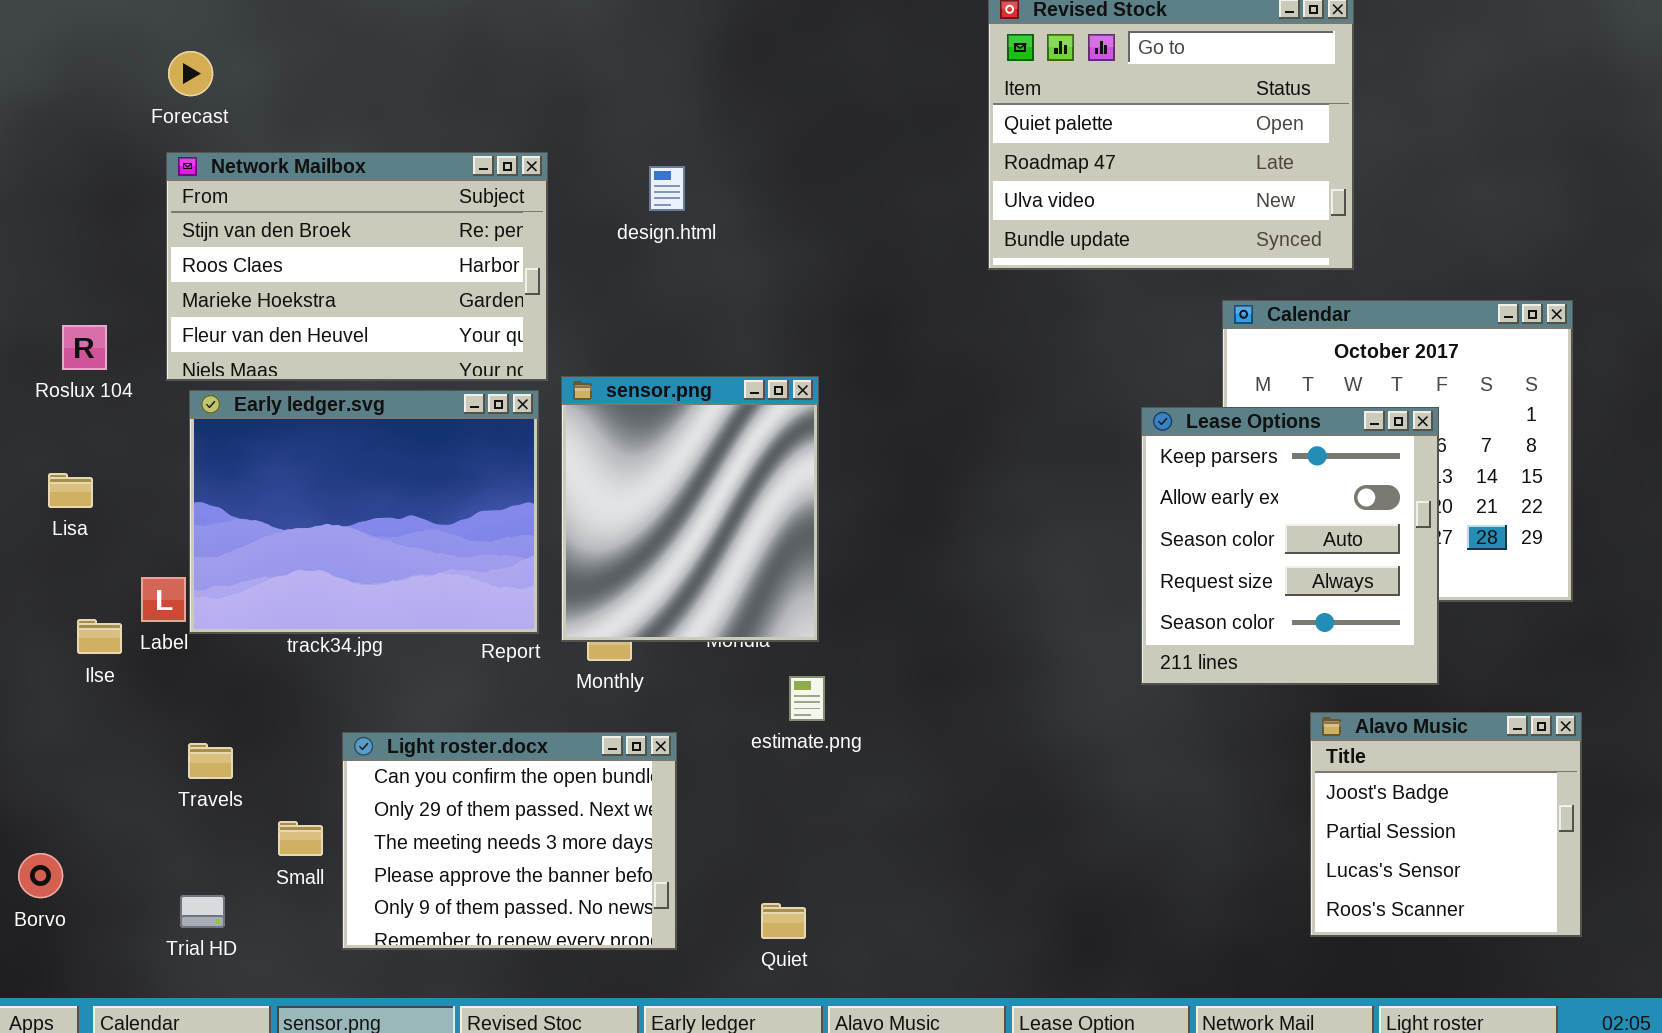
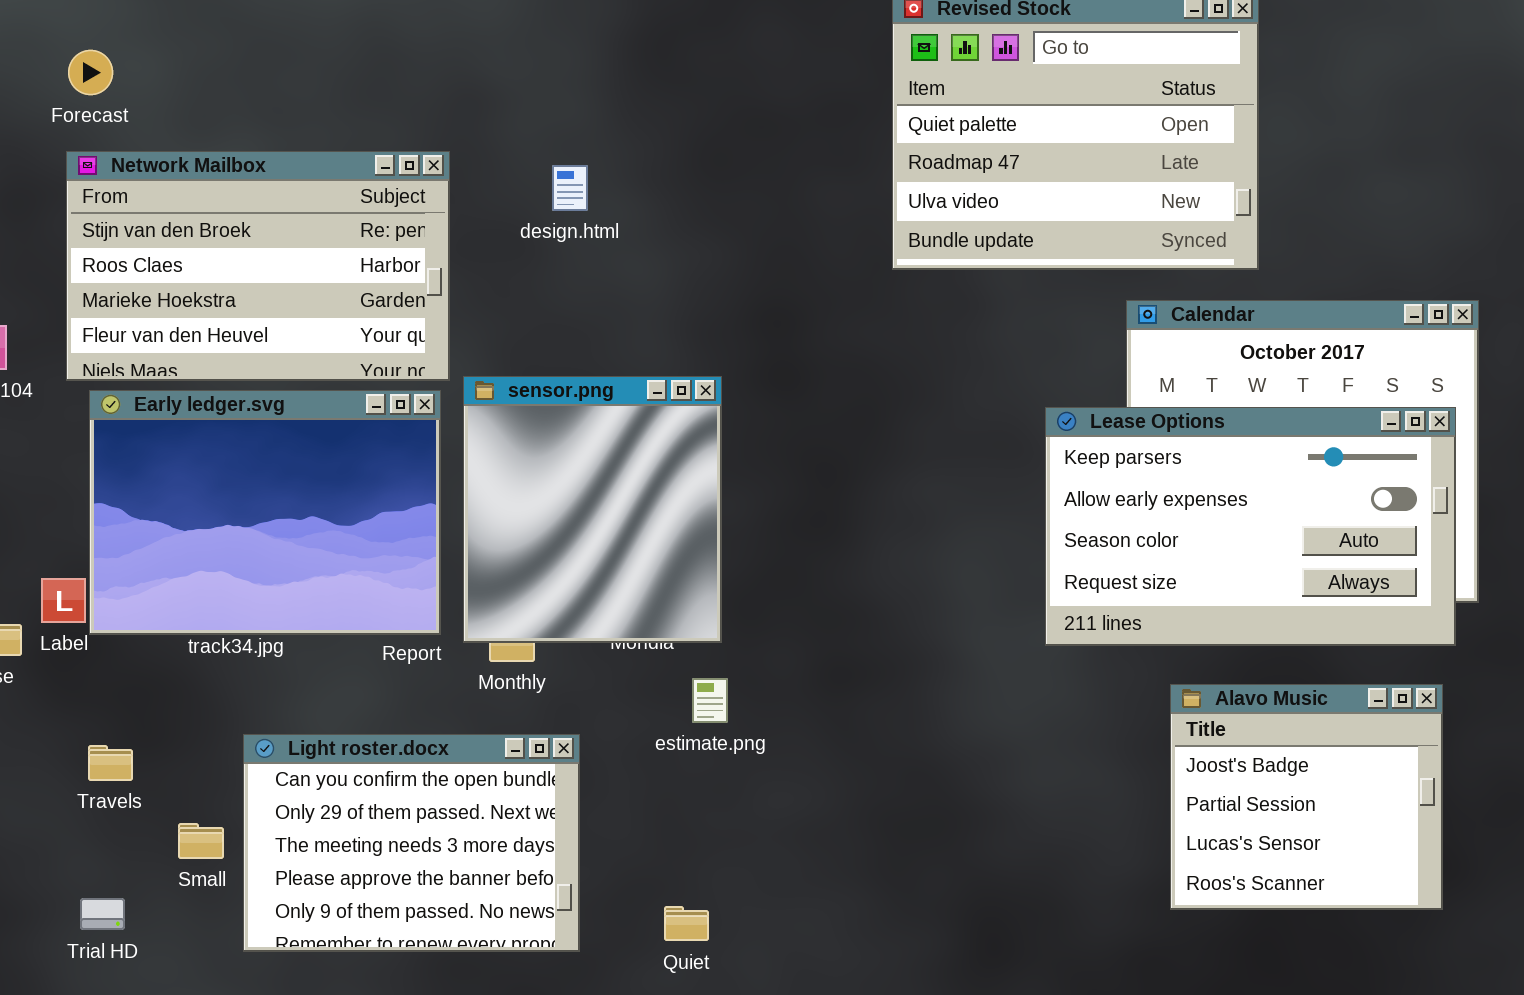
Lease Options: [1141,407,1439,685] -> [1045,407,1456,646], resized
Alavo Music: [1310,712,1582,937] -> [1170,684,1443,910], moved

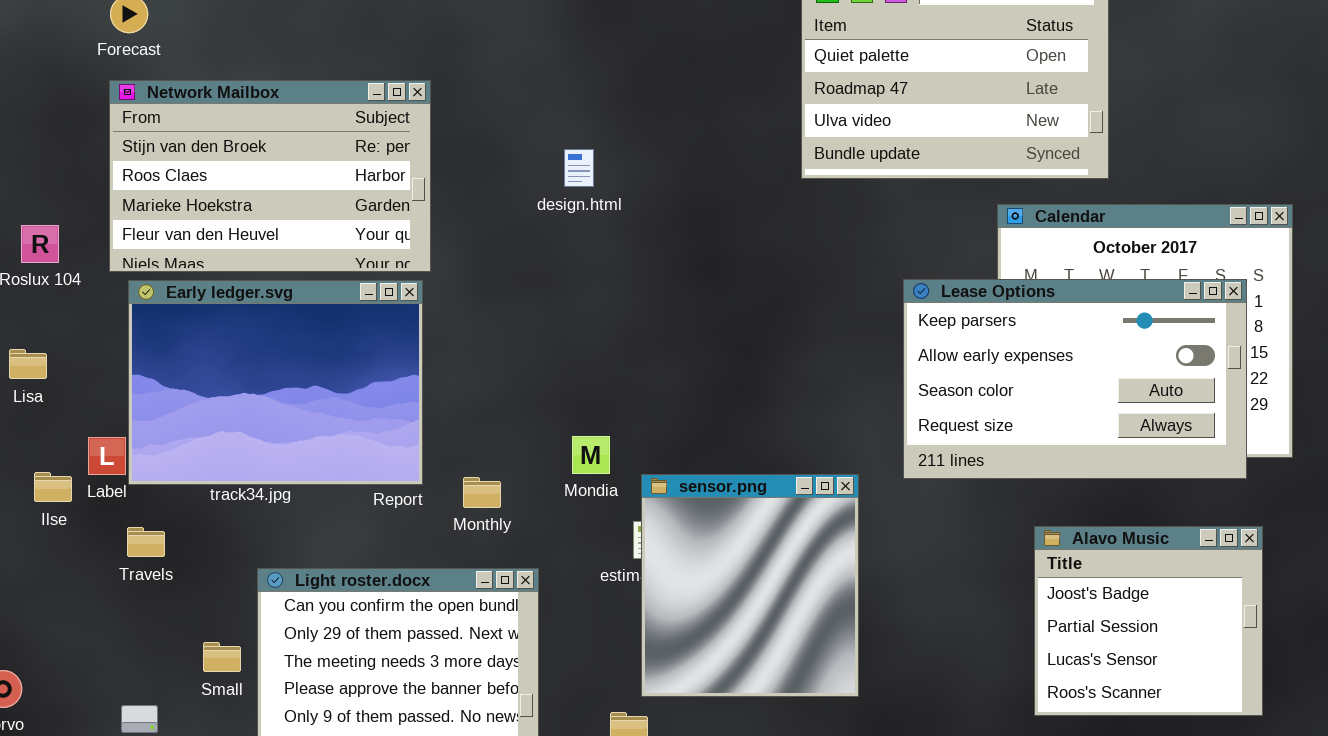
design.html: [552,165,588,211] -> [564,149,594,187], moved
sensor.png: [463,376,722,643] -> [641,474,859,697], moved
Lease Options: [1045,407,1456,646] -> [903,279,1247,479], moved
Travels: [88,745,133,781] -> [127,527,165,557], moved

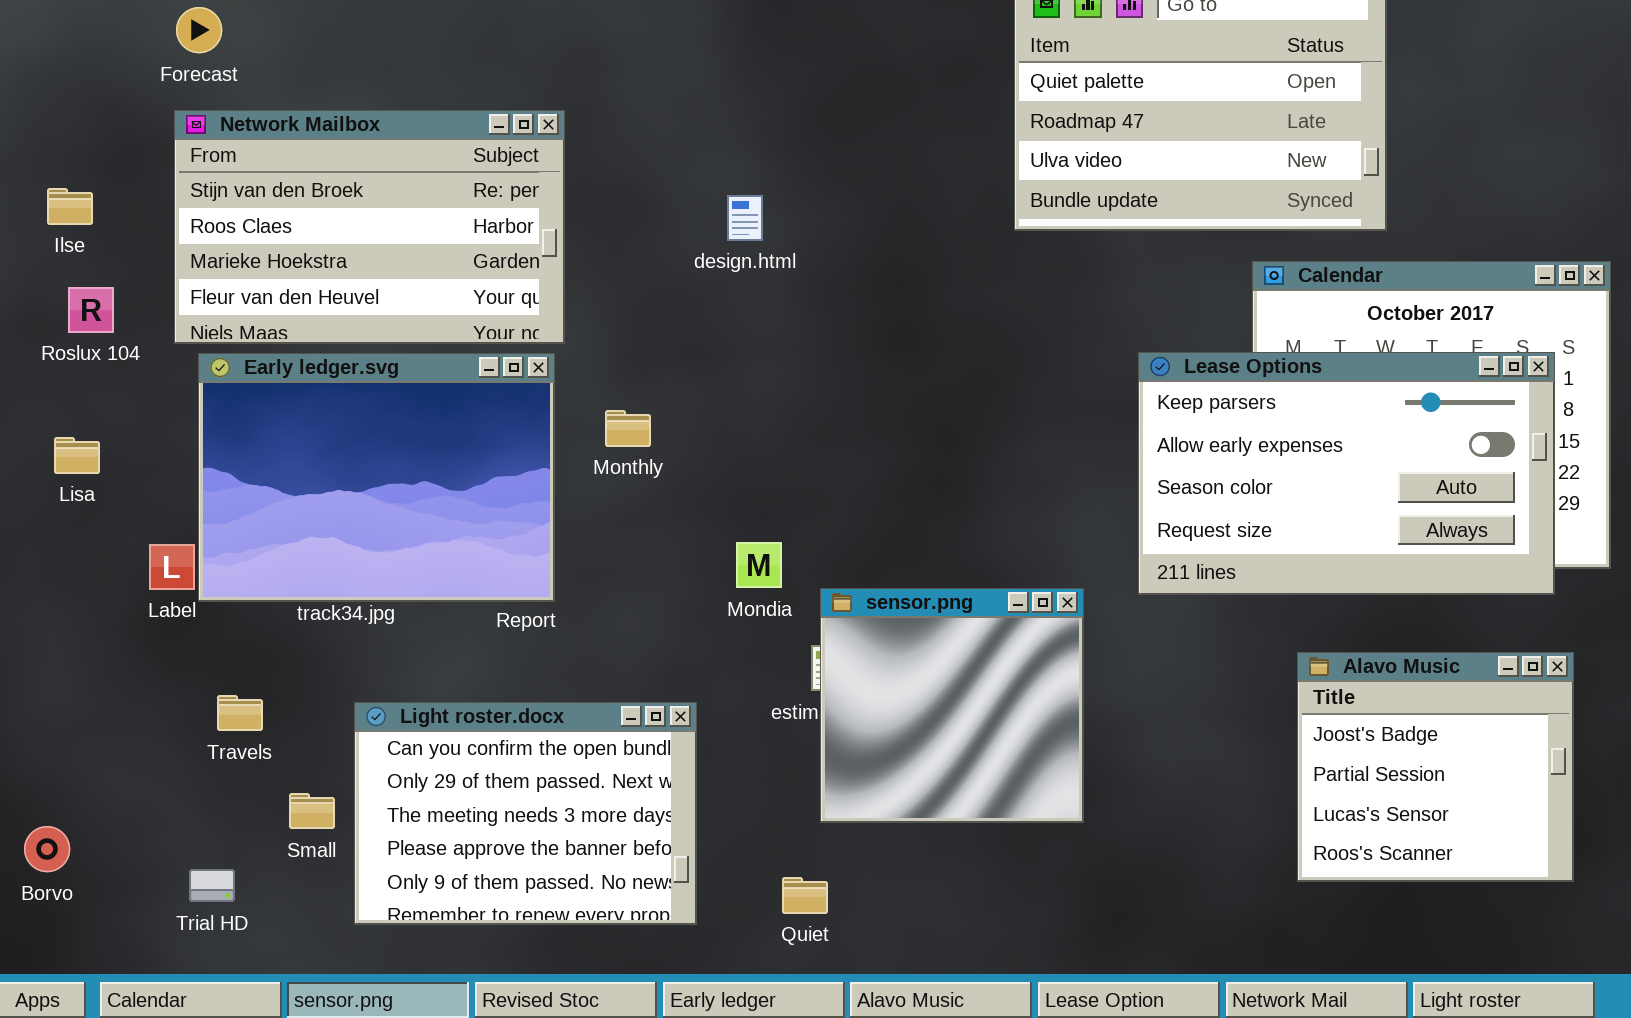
Ilse: [34,472,72,502] -> [47,188,93,225], moved
sensor.png: [641,474,859,697] -> [820,588,1084,823], resized
Monthly: [463,477,501,508] -> [605,410,651,447], moved
Travels: [127,527,165,557] -> [217,695,263,731], moved

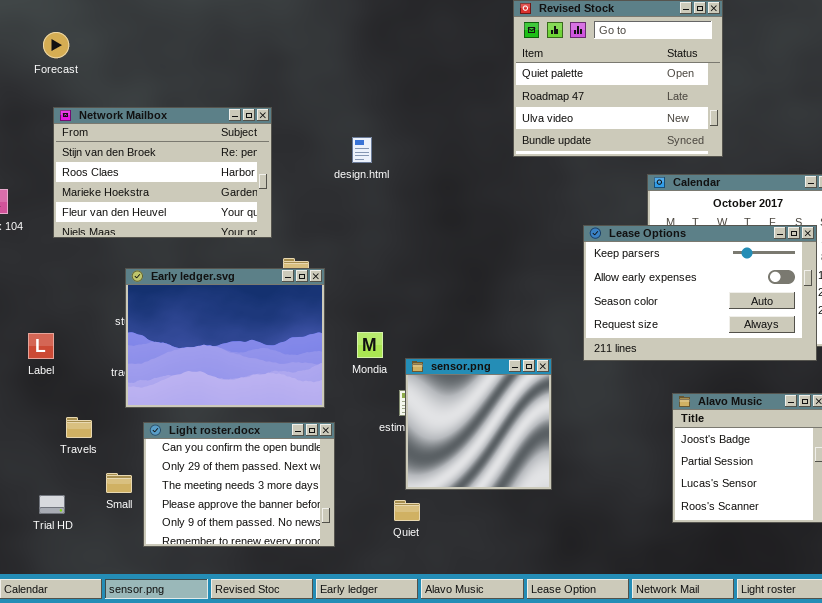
Network Mailbox: [174,110,565,344] -> [53,107,272,238], moved
Early ledger.svg: [198,353,555,602] -> [125,268,325,408], moved
Trial HD: [189,869,235,902] -> [39,495,65,514], moved
Quiet: [782,877,828,914] -> [394,500,420,521], moved

